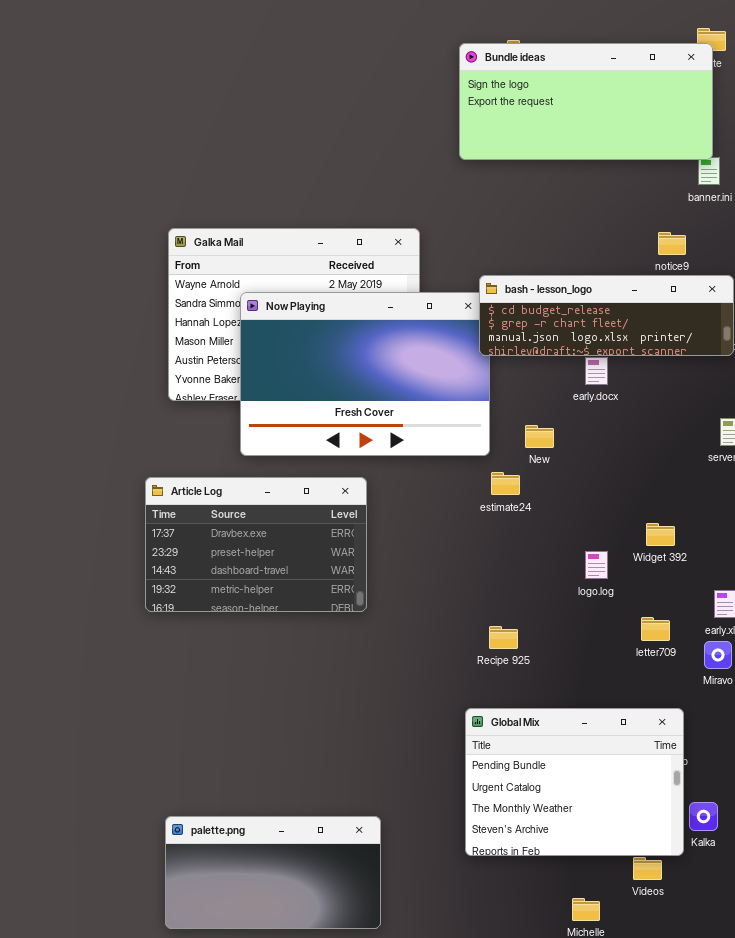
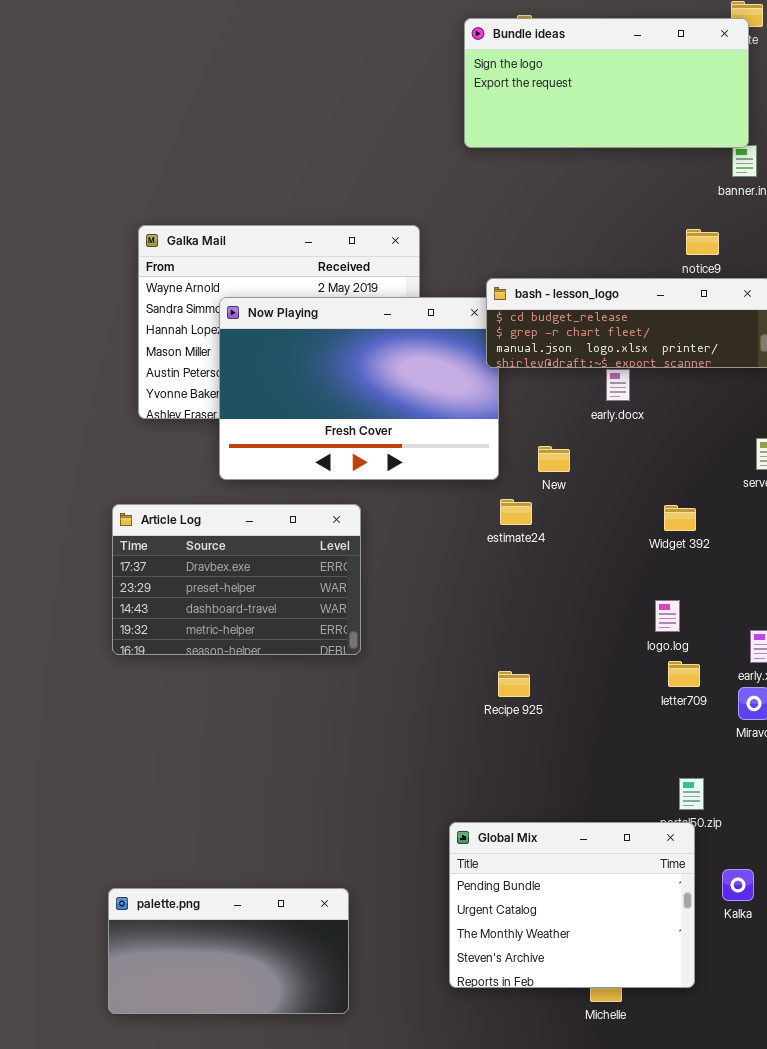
Widget 392: [646,523,675,546] -> [664,505,696,531], moved
logo.log: [585,551,608,579] -> [655,600,680,632], moved
Global Mix: [465,708,684,856] -> [449,822,695,988], moved
palette.png: [165,816,381,929] -> [108,888,349,1014], moved

